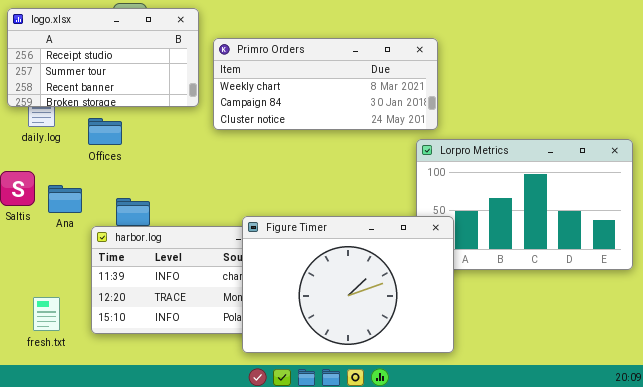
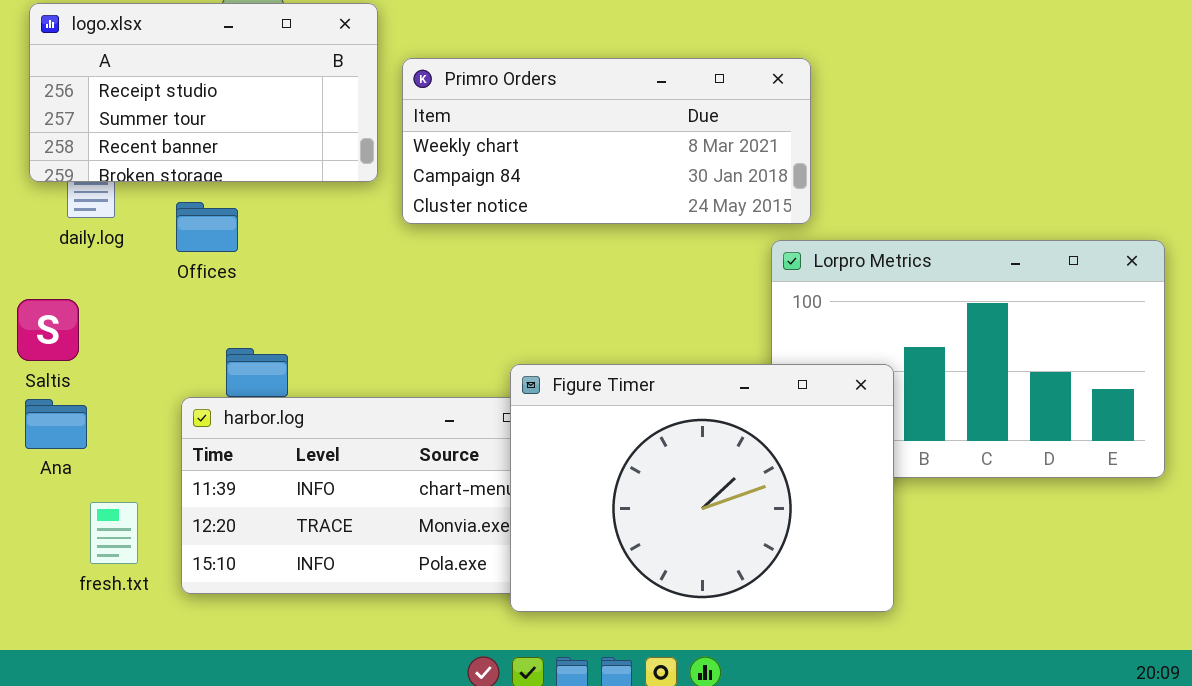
Ana: [48,185,82,213] -> [25,399,87,449], moved
Figure Timer: [242,216,454,353] -> [510,364,894,612], moved
fresh.txt: [33,297,60,331] -> [90,502,138,564], moved

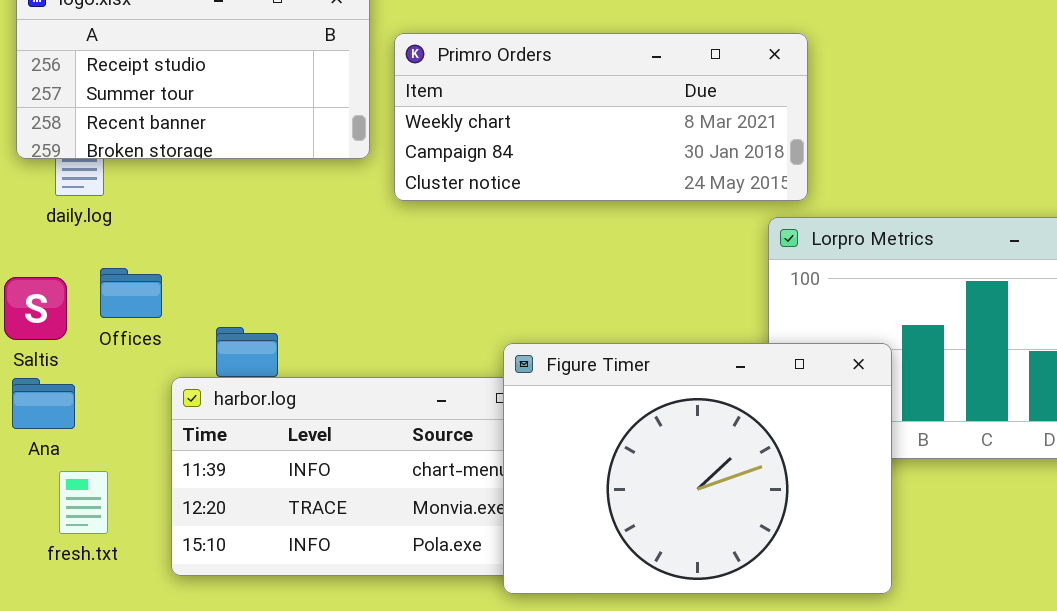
Offices: [176,202,238,252] -> [100,268,162,318], moved
fresh.txt: [90,502,138,564] -> [59,471,108,534], moved

